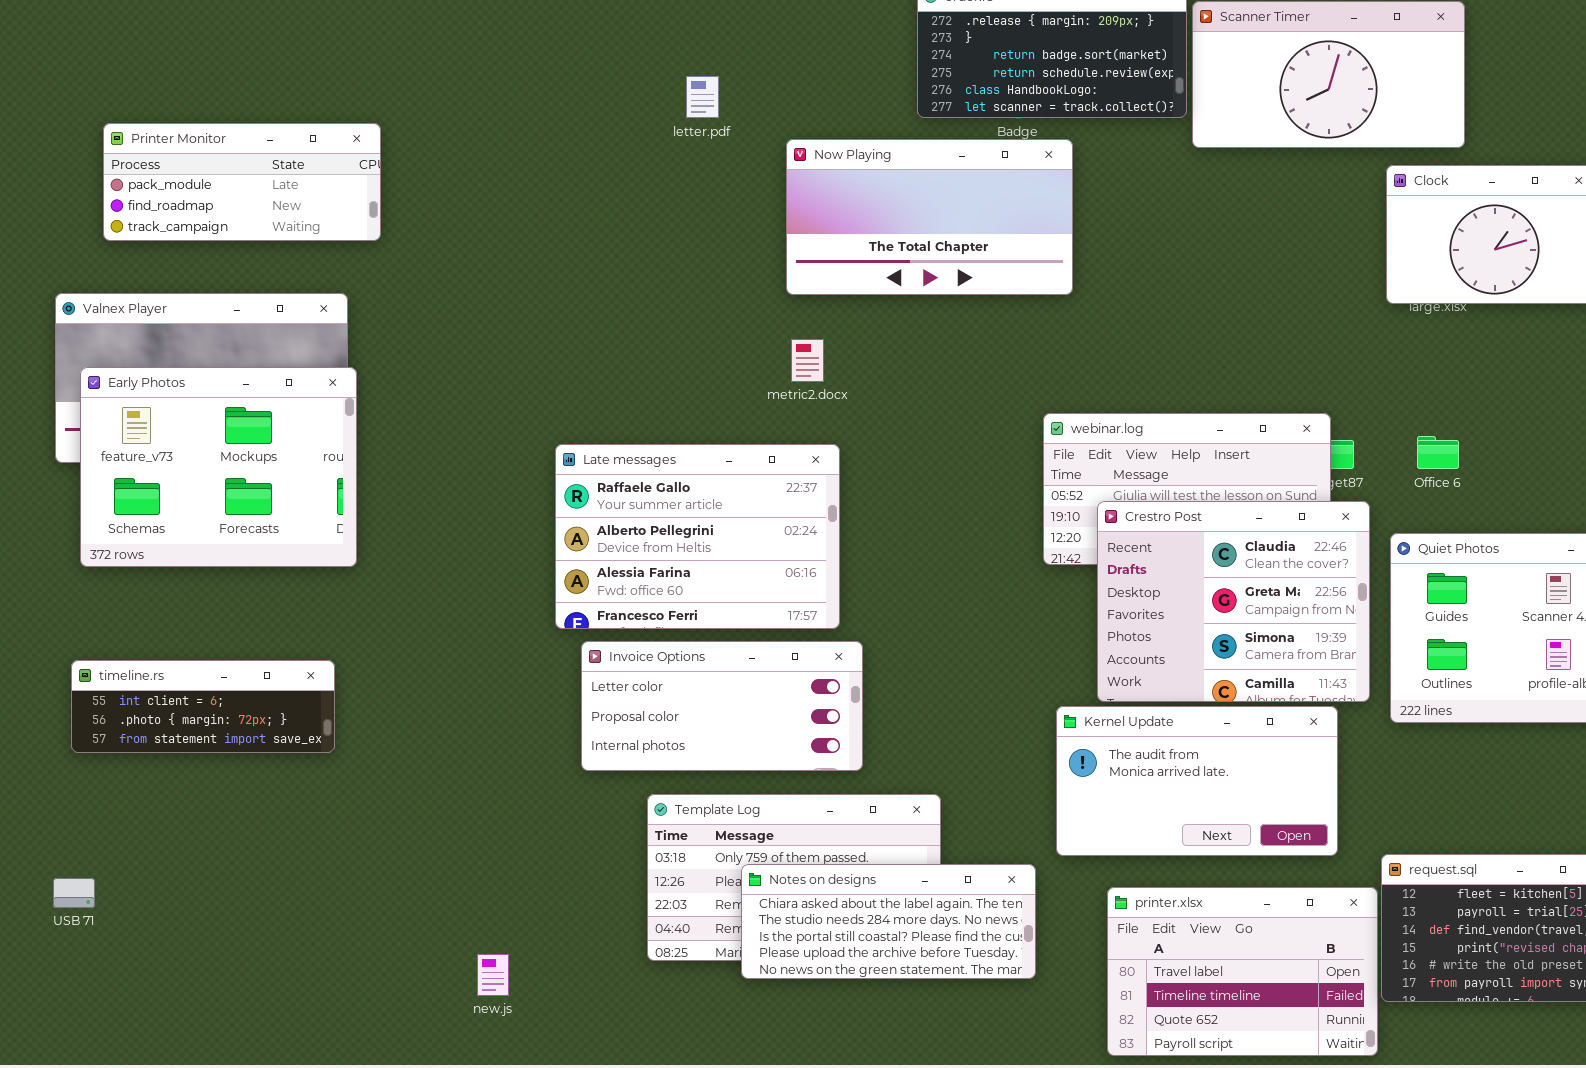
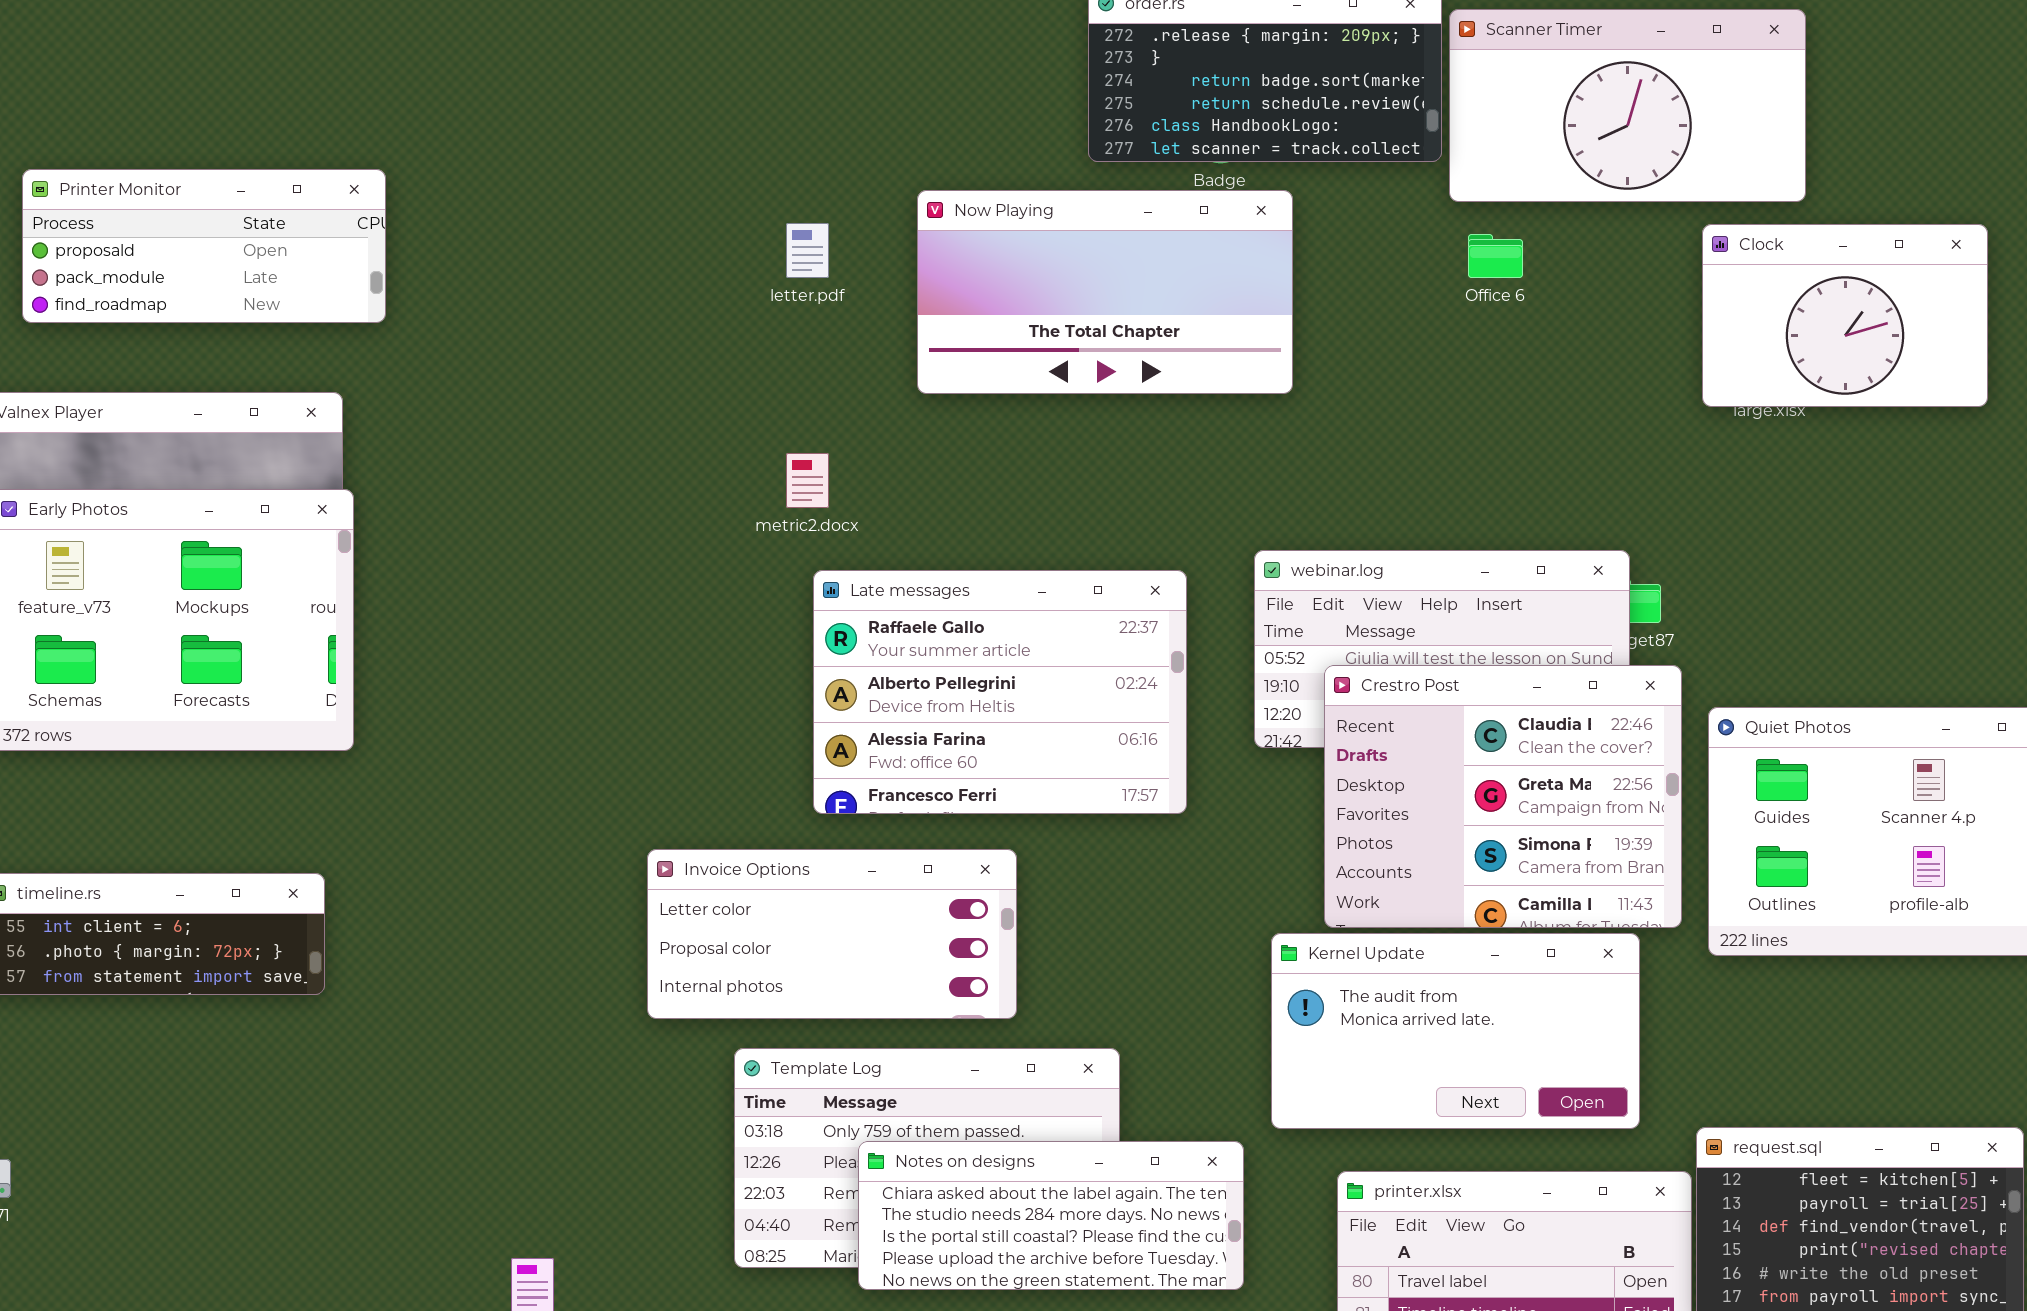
letter.pdf: [686,76,719,118] -> [786,223,829,278], moved
Printer Monitor: [103,123,381,241] -> [22,169,386,323], scrolled up 1 row
metric2.docx: [791,339,824,382] -> [786,453,829,508], moved
Office 6: [1417,436,1459,469] -> [1468,234,1523,278], moved
Late messages: [555,444,840,629] -> [813,570,1187,814], moved

